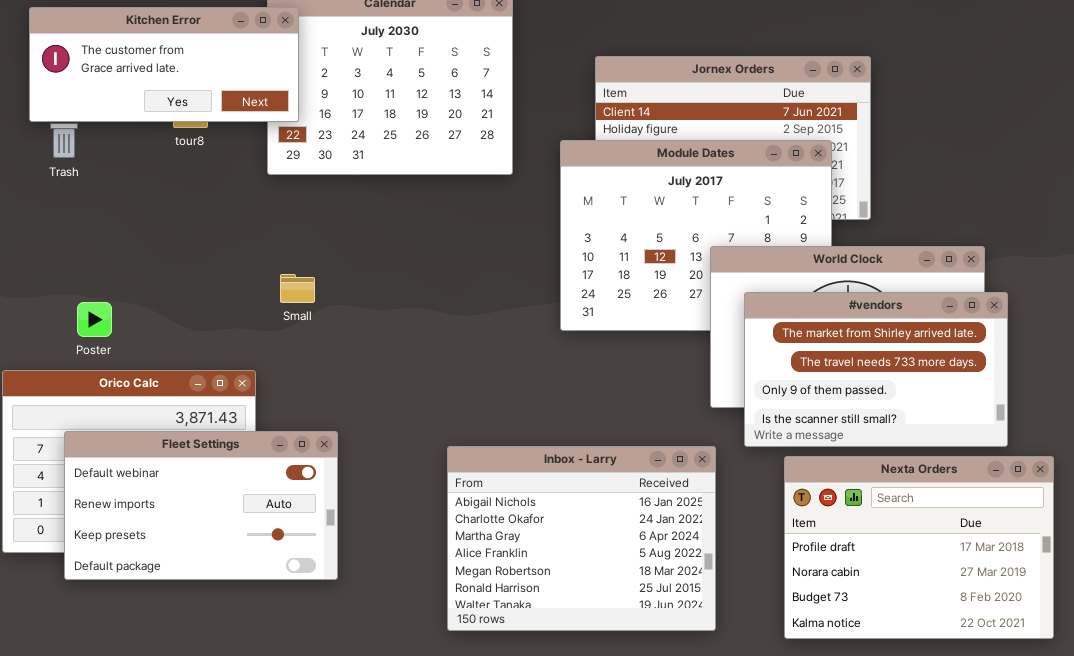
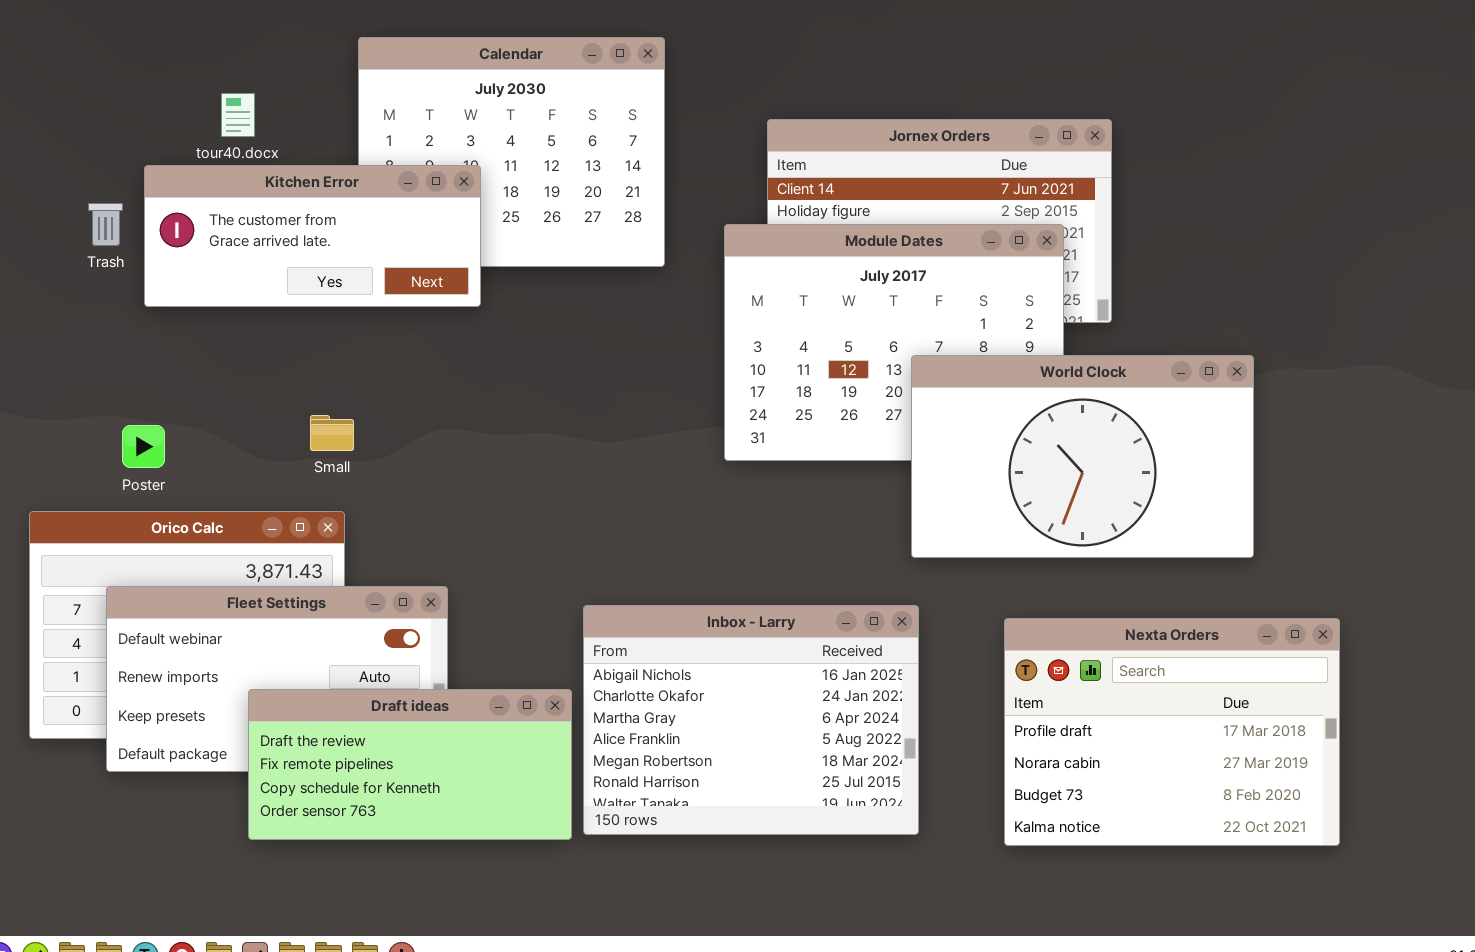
Kitchen Error: [29,7,299,122] -> [144,165,481,307], moved
Small: [280,274,315,303] -> [310,415,354,451], moved
#vendors: [744,292,1008,447] -> none, closed
Draft ideas: none -> [248,689,572,840], opened

